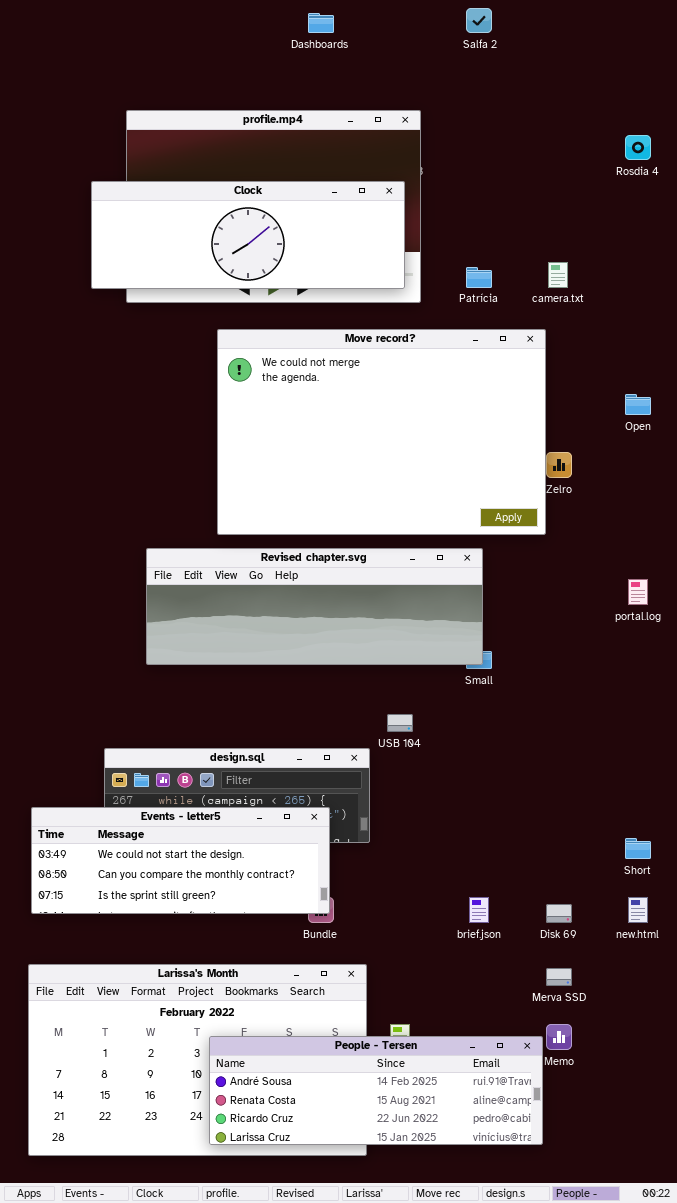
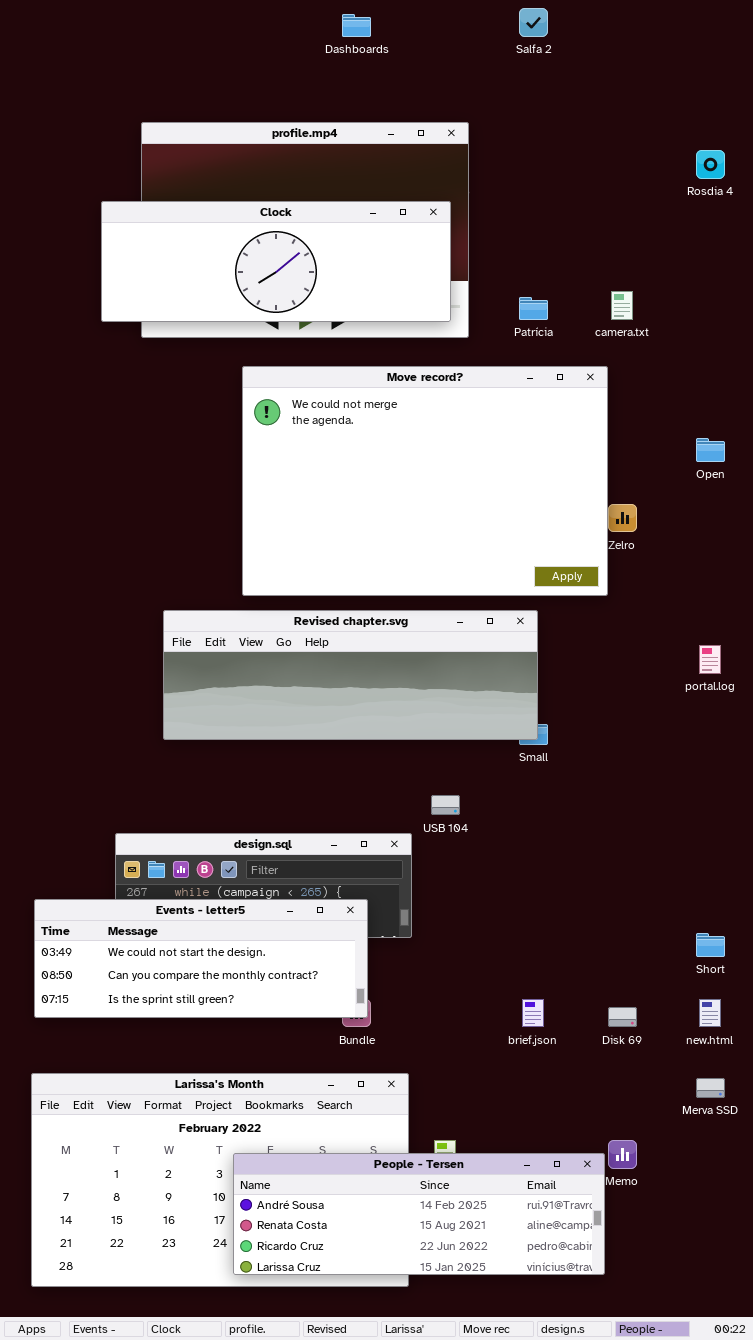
Merva SSD: [546,968,572,986] -> [696,1078,725,1098], moved

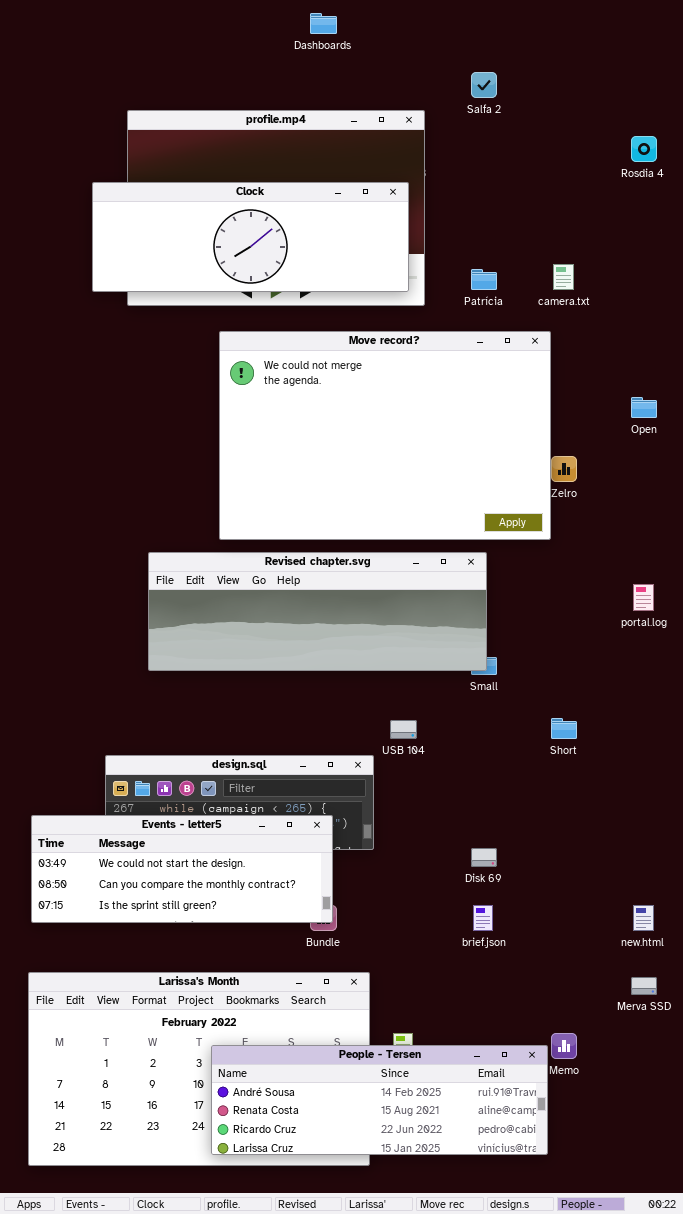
Salfa 2: [519,8,548,37] -> [471,72,497,98], moved
Short: [696,933,725,957] -> [551,718,577,739], moved
Disk 69: [608,1007,637,1027] -> [471,848,497,867], moved

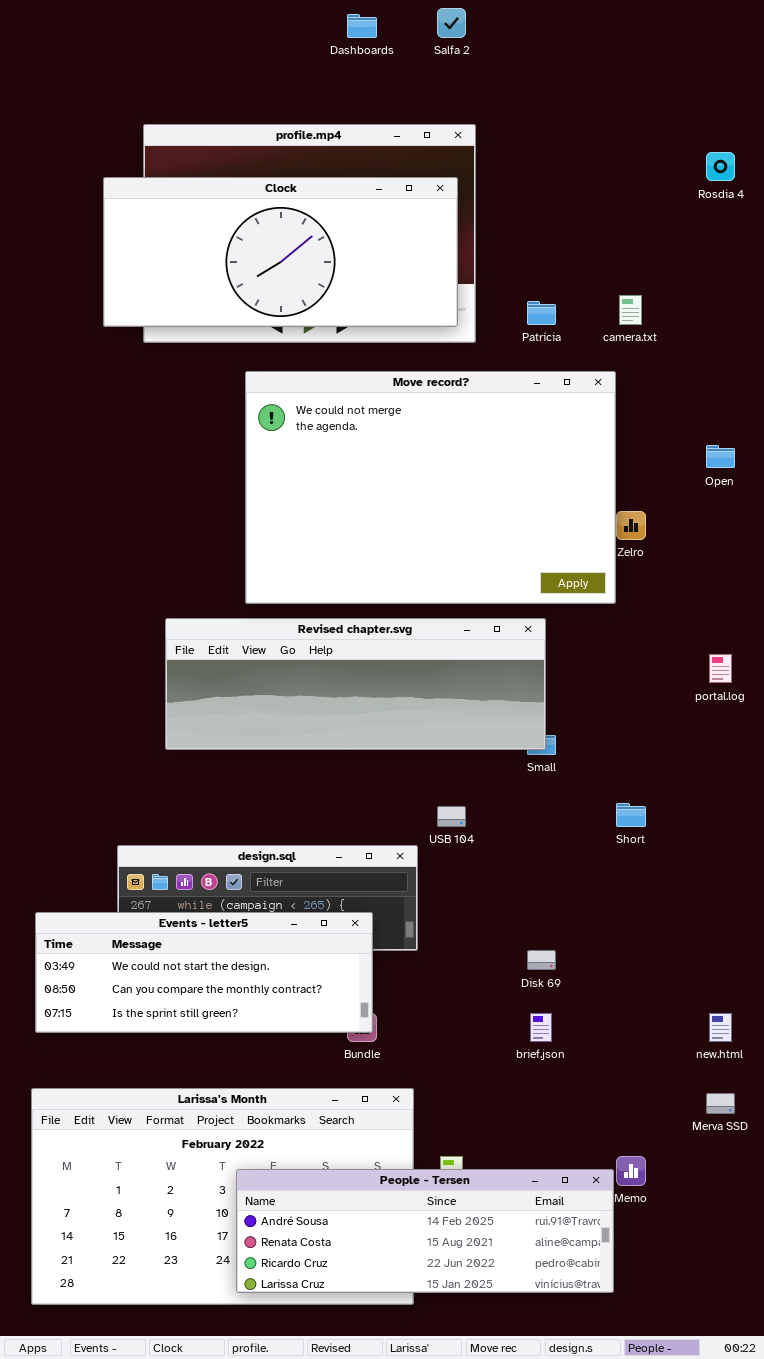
Salfa 2: [471,72,497,98] -> [437,8,466,38], moved
Clock: [92,182,409,292] -> [103,177,458,327], resized

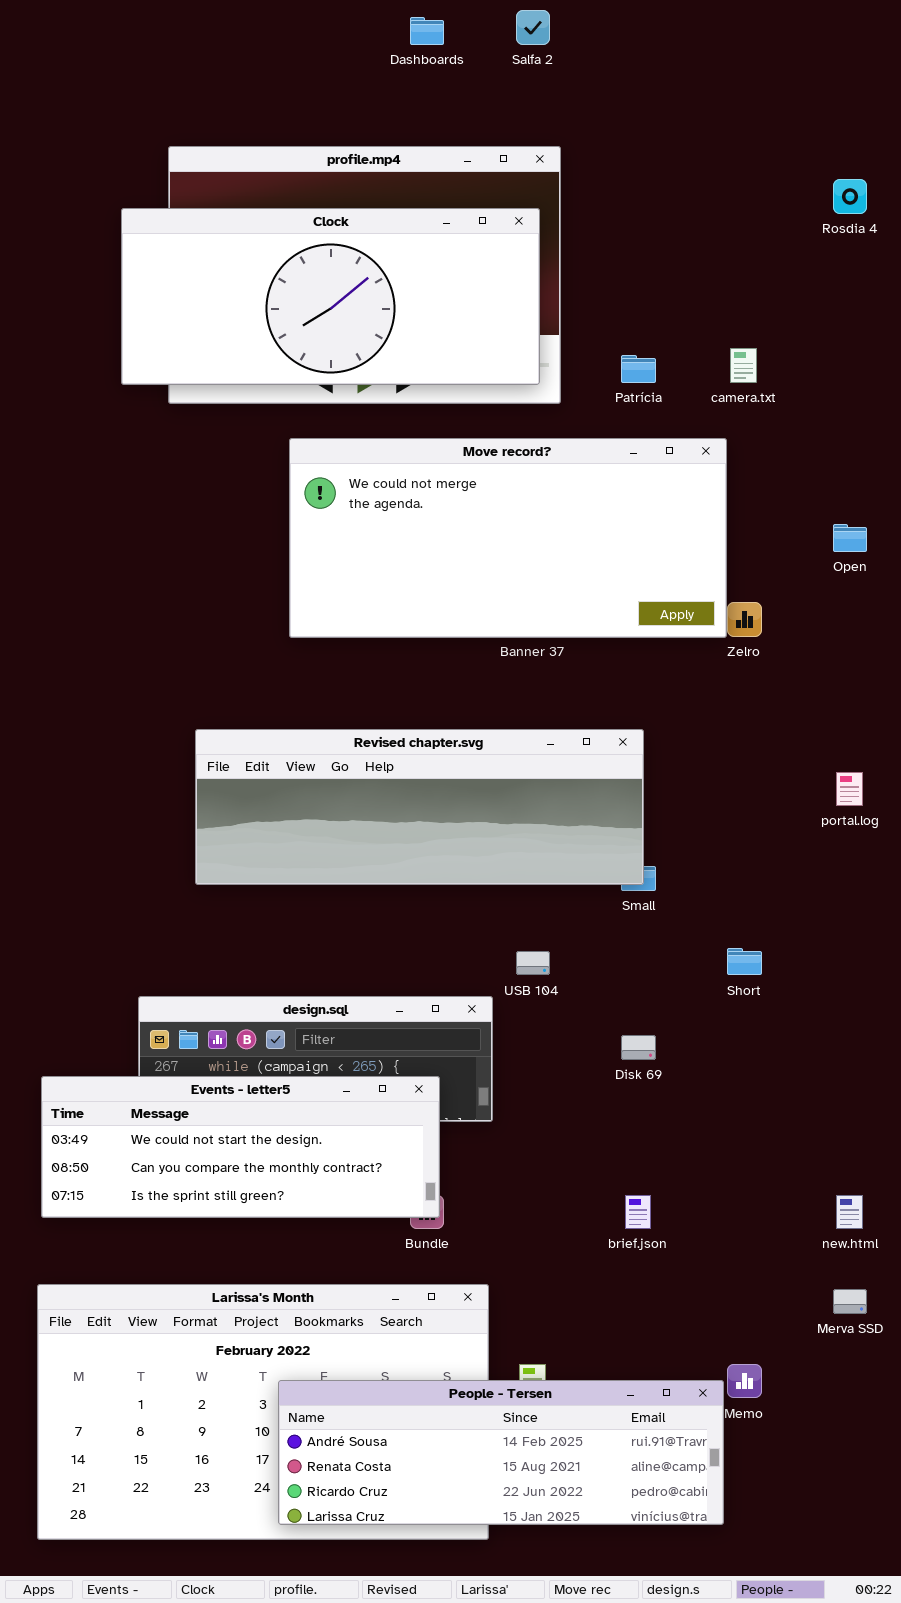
Move record?: [245,371,616,604] -> [289,438,727,638], resized
Disk 69: [527,950,556,970] -> [621,1035,656,1060], moved

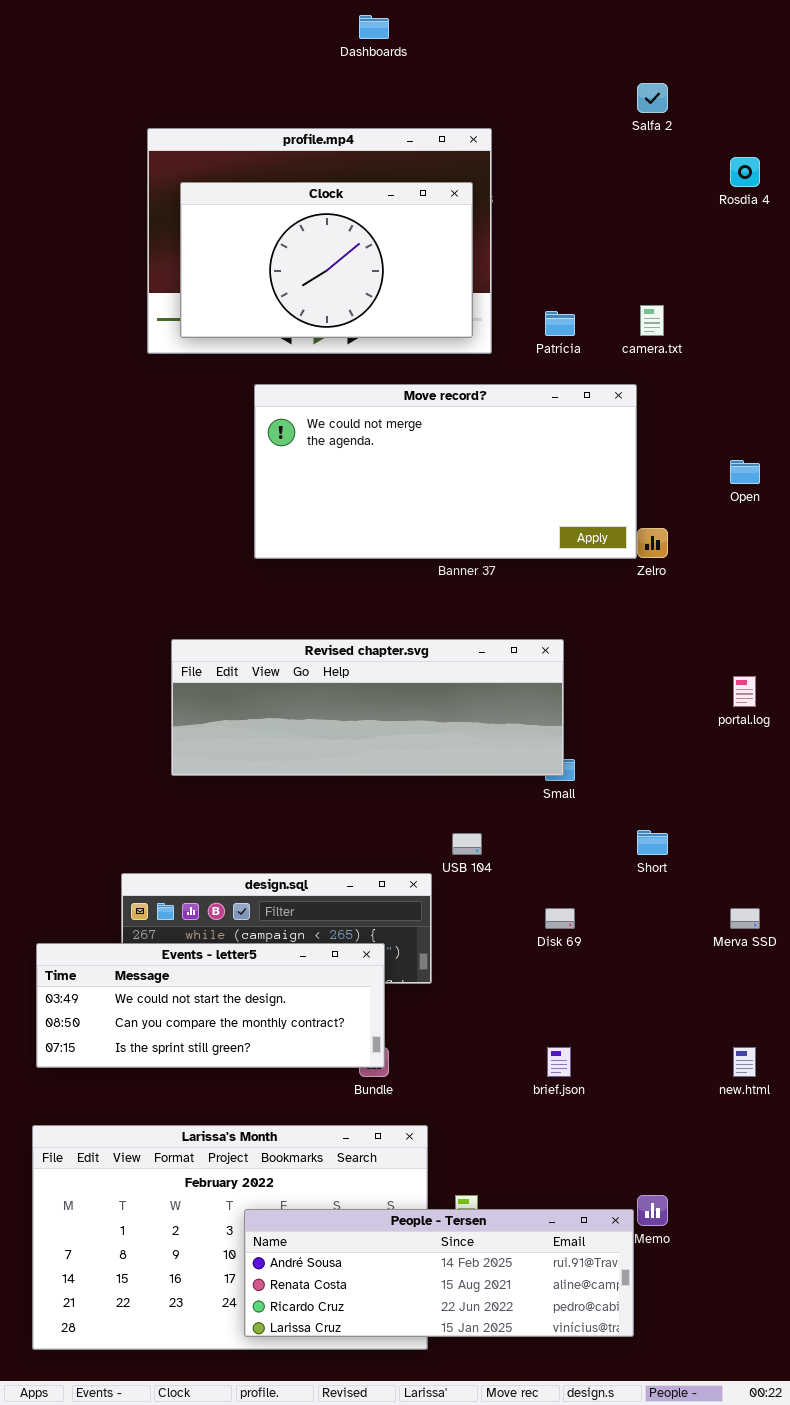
Salfa 2: [516,10,550,45] -> [637,83,668,113], moved
Clock: [121,208,540,385] -> [180,182,473,338], resized
Merva SSD: [833,1289,867,1314] -> [730,908,760,929], moved

